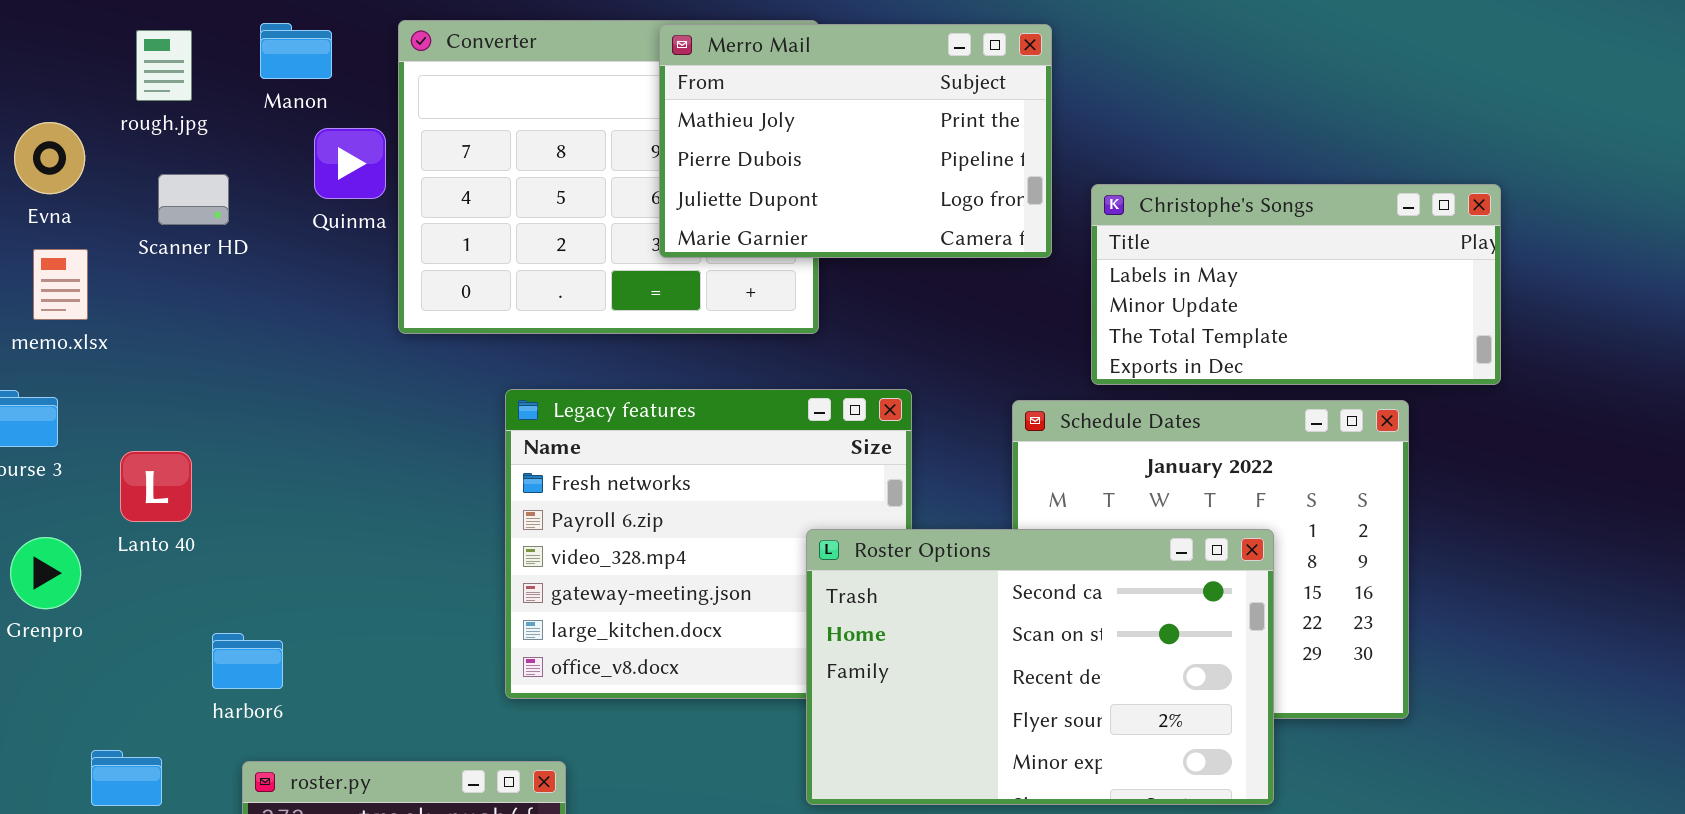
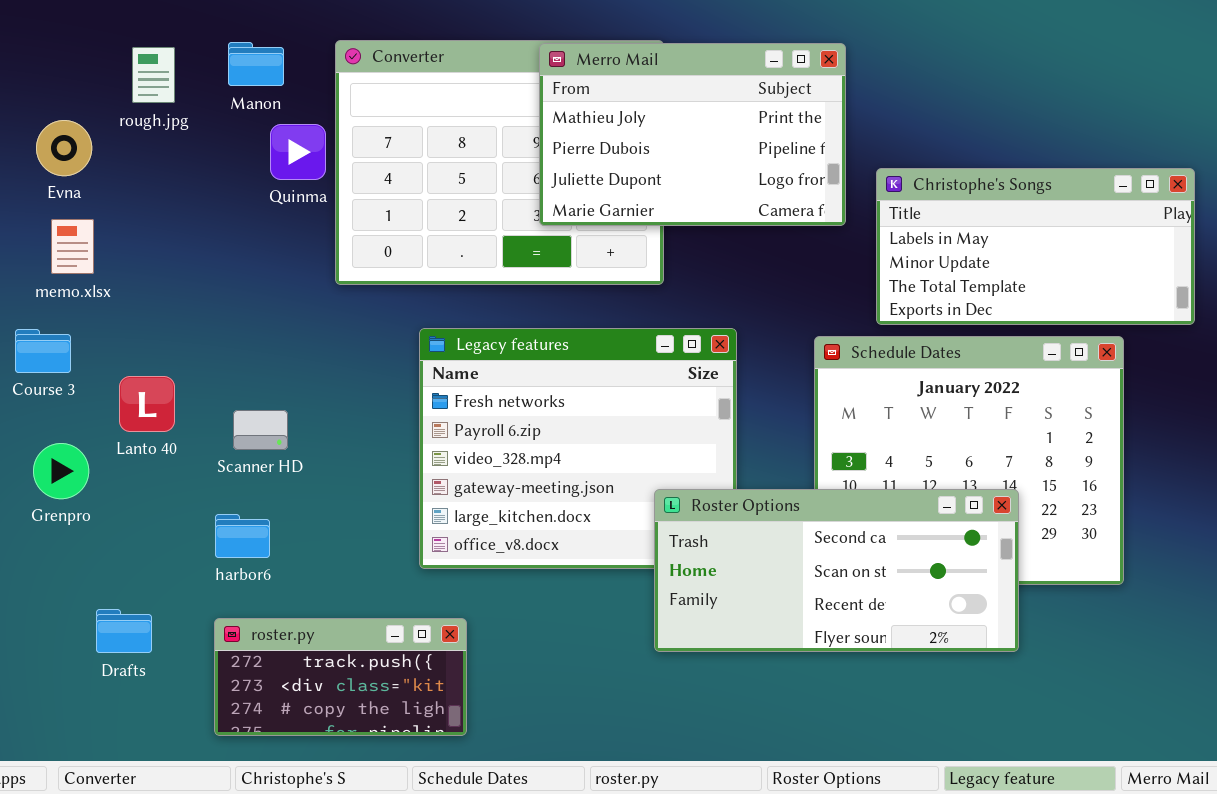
Scanner HD: [158,174,229,225] -> [233,410,288,450], moved
Roster Options: [806,529,1274,805] -> [654,489,1019,652], resized
harbor6: [212,633,283,689] -> [215,514,270,558], moved

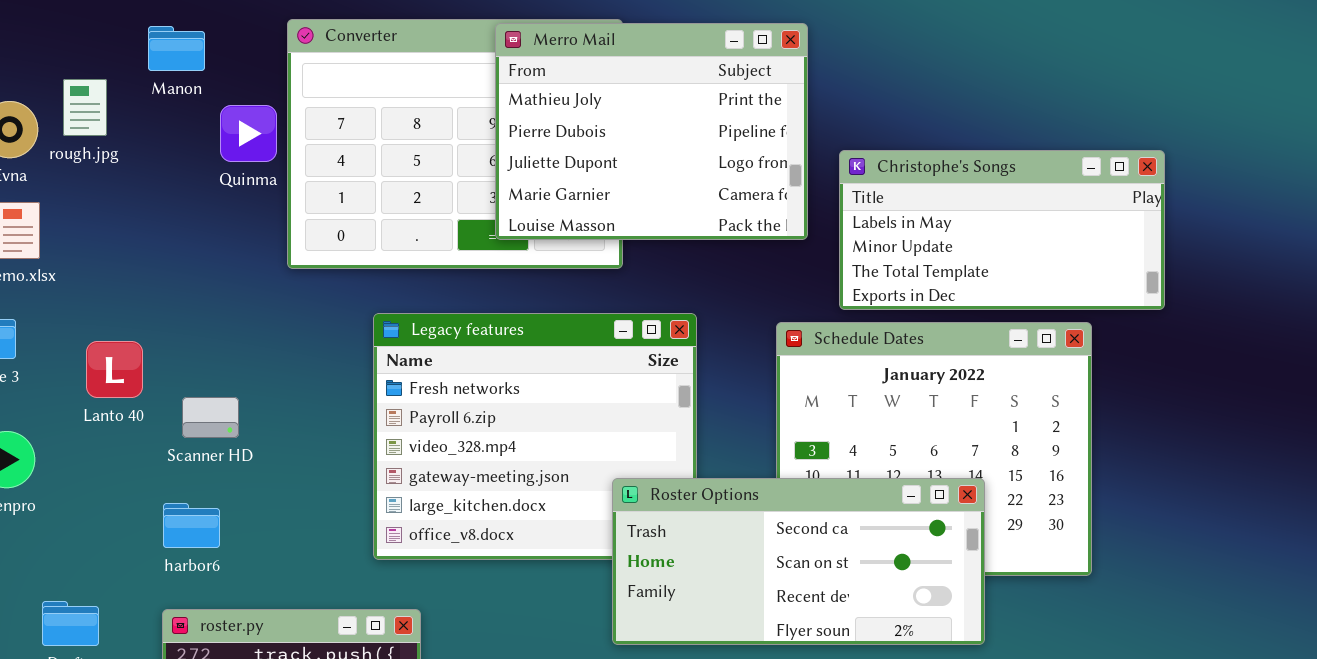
Manon: [228,42,284,86] -> [148,26,205,71], moved
Merro Mail: [539,43,846,226] -> [495,23,808,240], resized
rough.jpg: [132,47,175,103] -> [63,79,107,136], moved
Lanto 40: [119,376,175,432] -> [86,341,143,398], moved

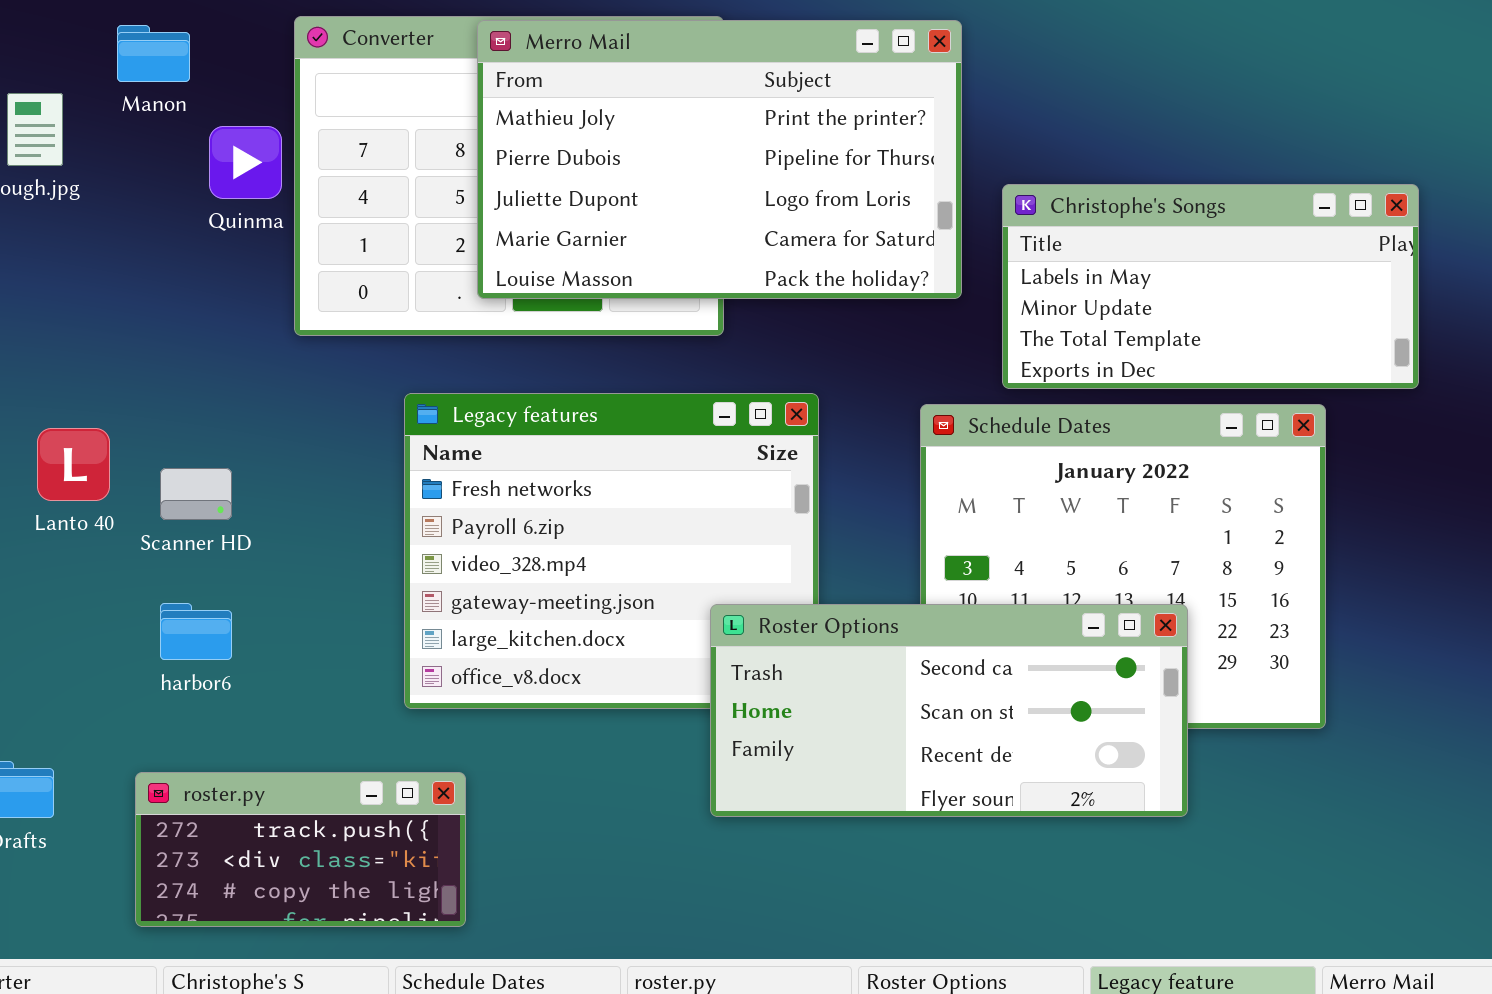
Merro Mail: [495,23,808,240] -> [477,20,962,299], resized
Scanner HD: [182,397,239,438] -> [160,468,232,520], moved
harbor6: [163,503,220,548] -> [160,603,232,660], moved

